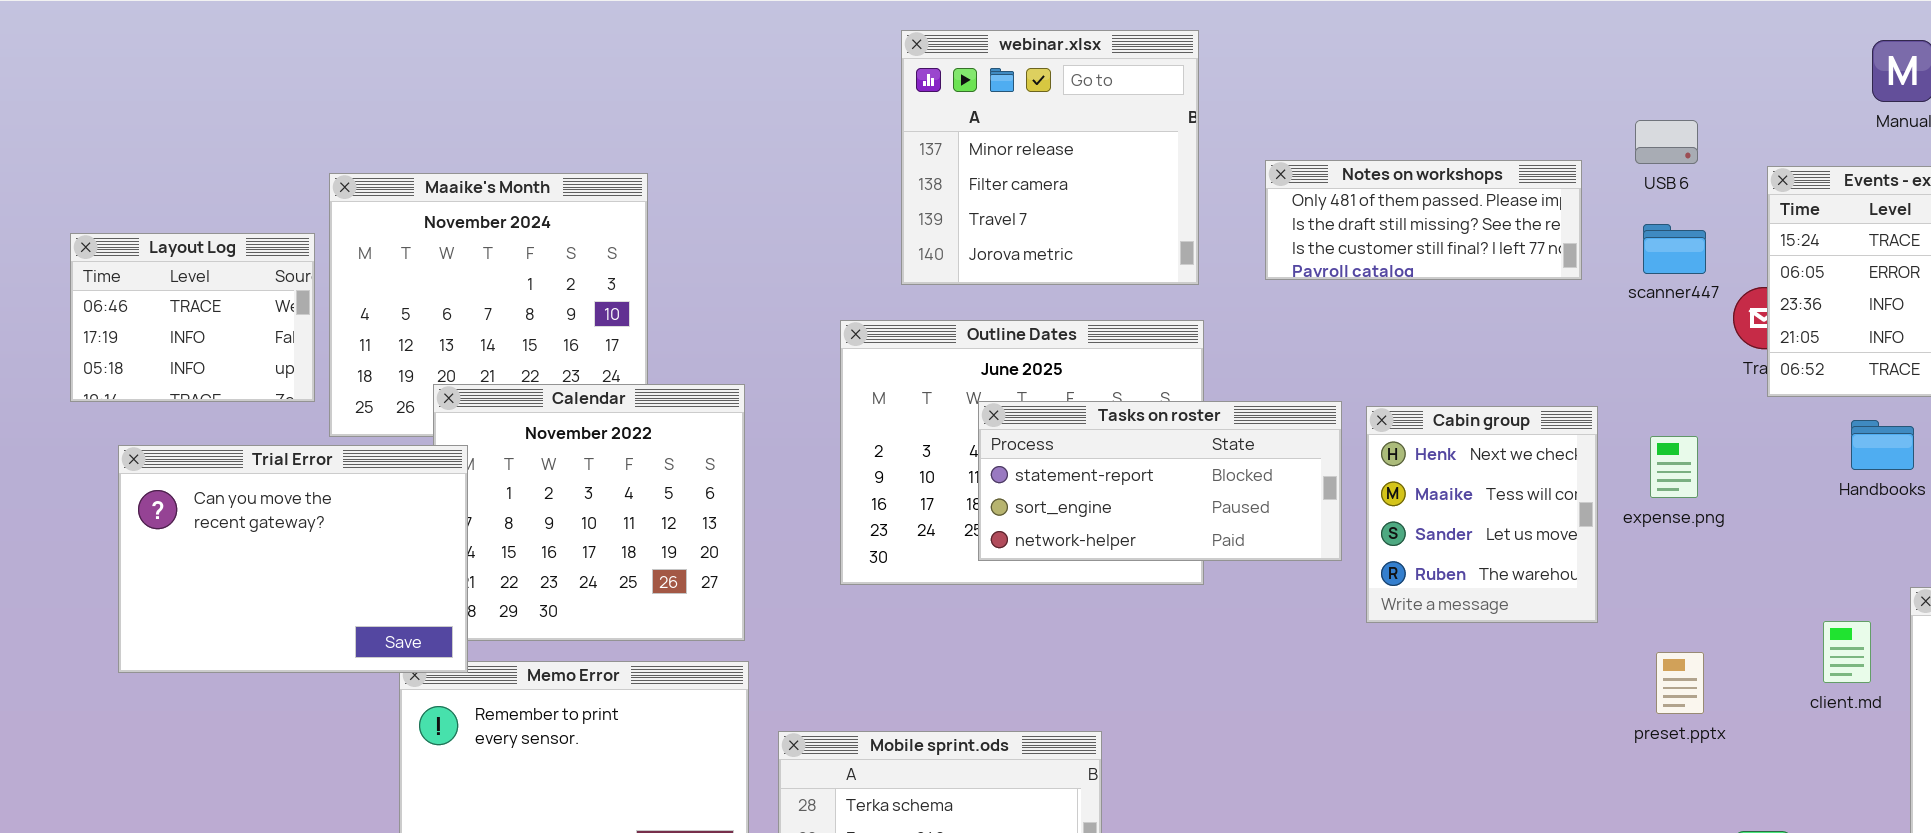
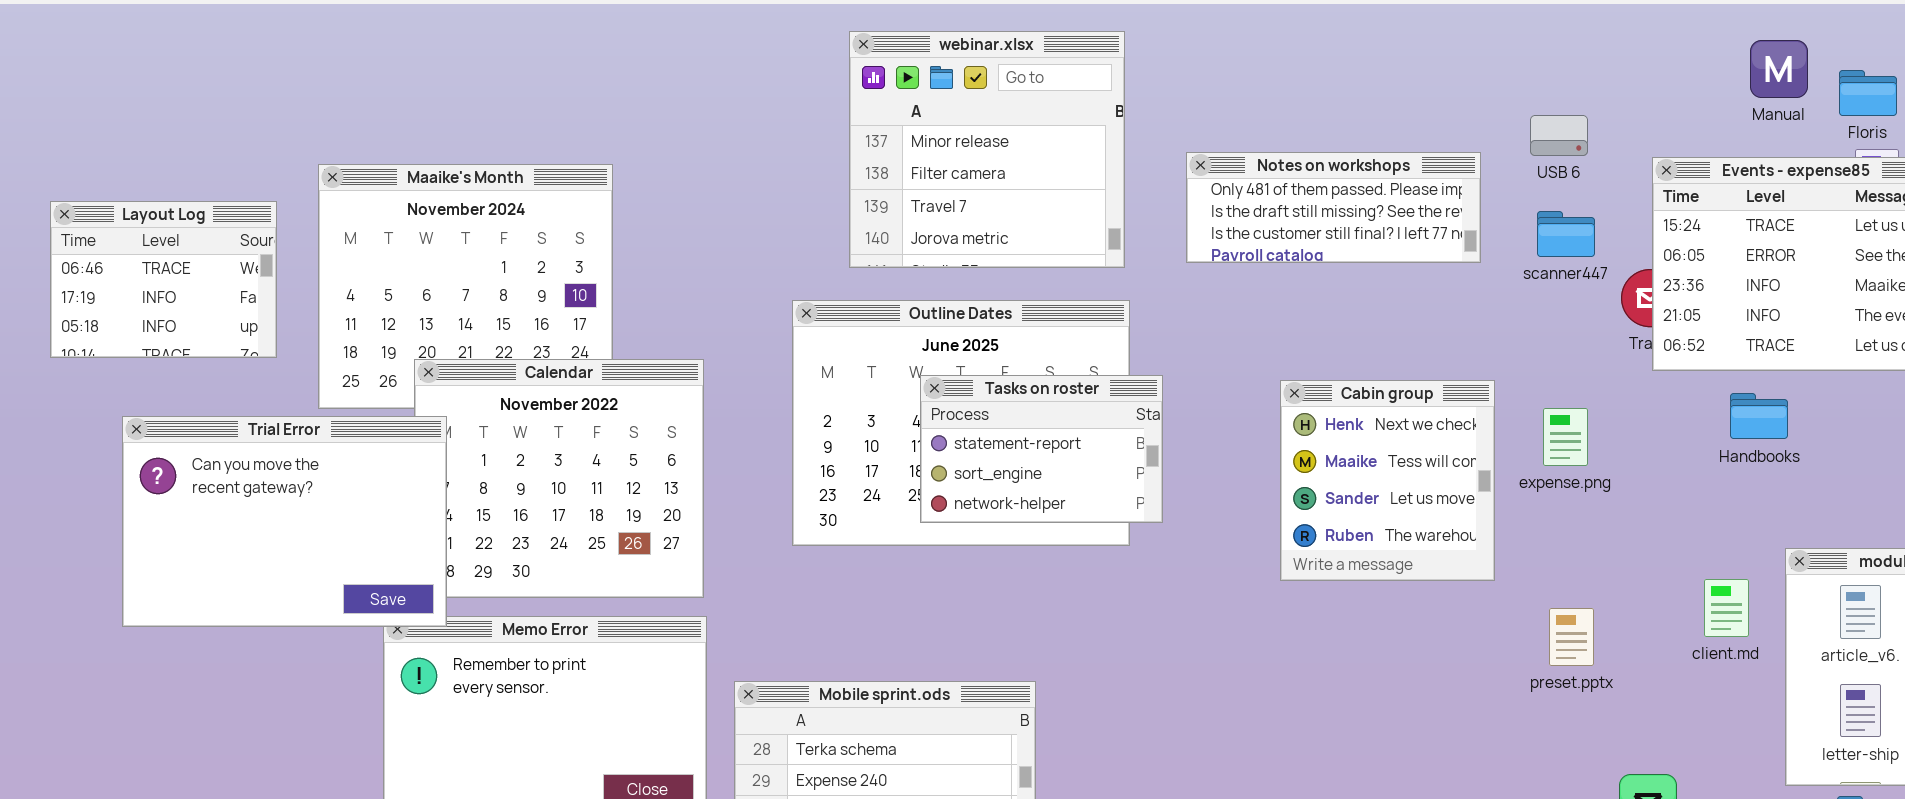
Layout Log: [70,233,315,402] -> [50,201,277,358], moved
Tasks on roster: [978,401,1342,561] -> [920,375,1163,523], resized

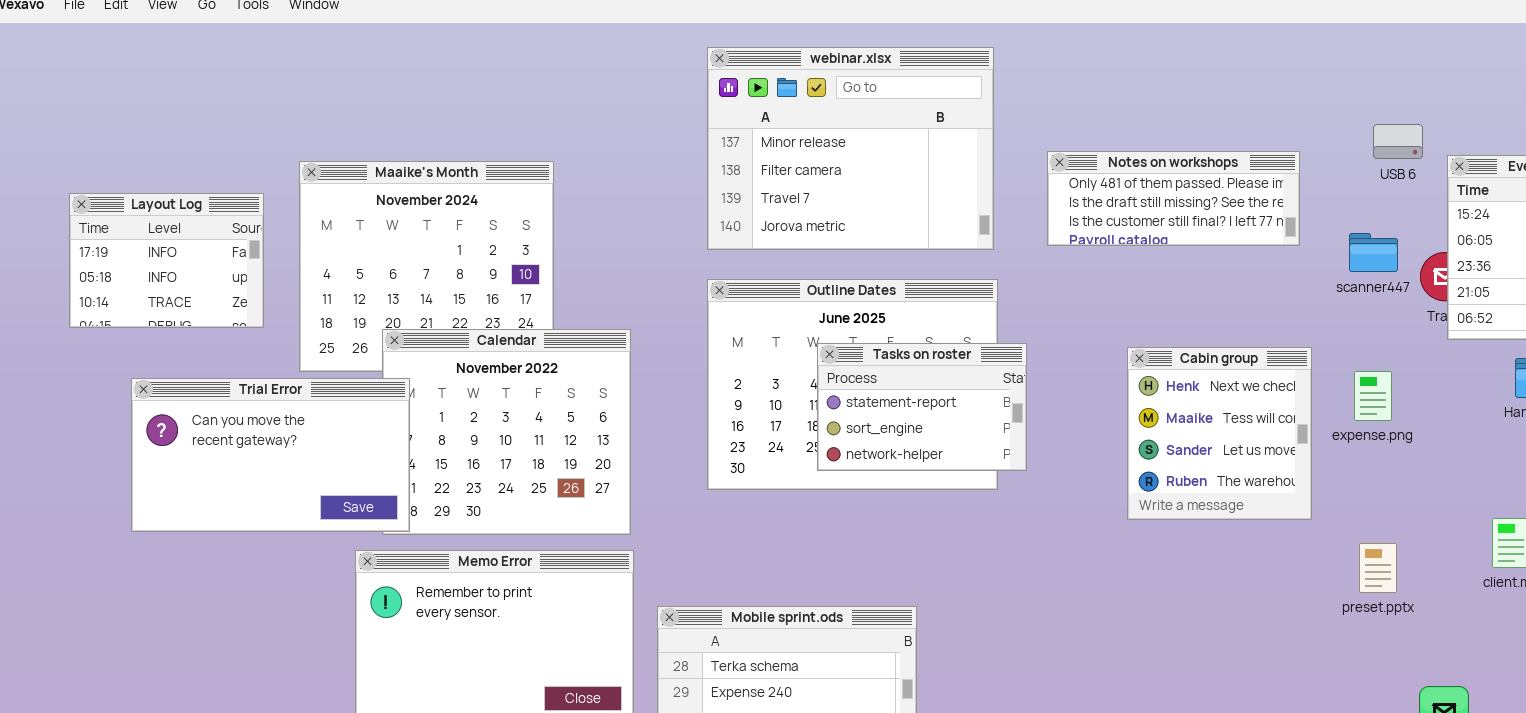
webinar.xlsx: [849,31,1125,268] -> [707,47,994,250], resized
USB 6: [1530,115,1588,156] -> [1373,124,1423,159], moved
Layout Log: [50,201,277,358] -> [69,193,264,328], scrolled down 1 row
scanner447: [1537,211,1595,257] -> [1349,233,1398,272], moved
Trial Error: [122,416,447,627] -> [131,378,410,532], resized

